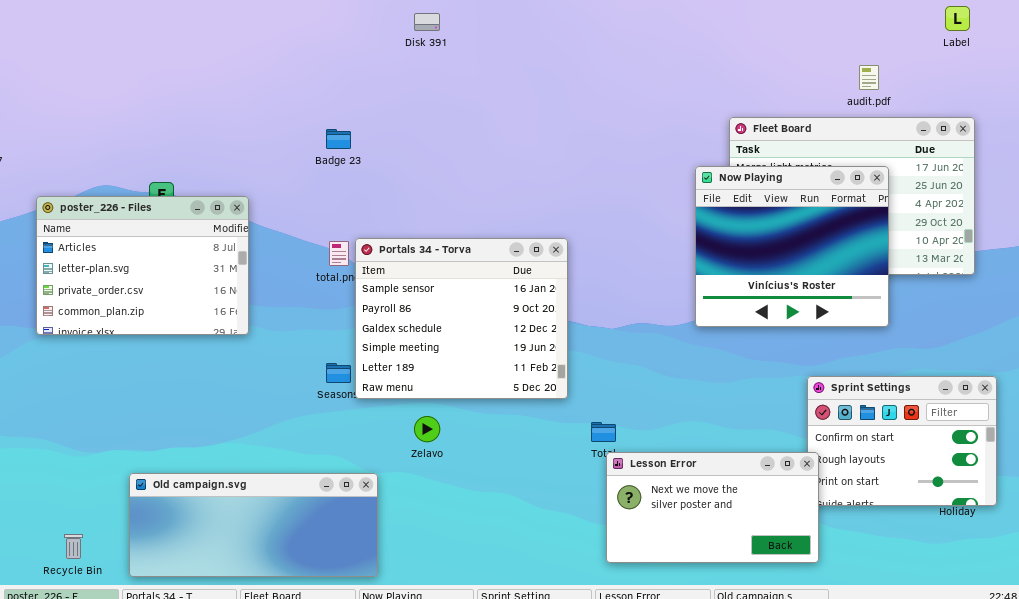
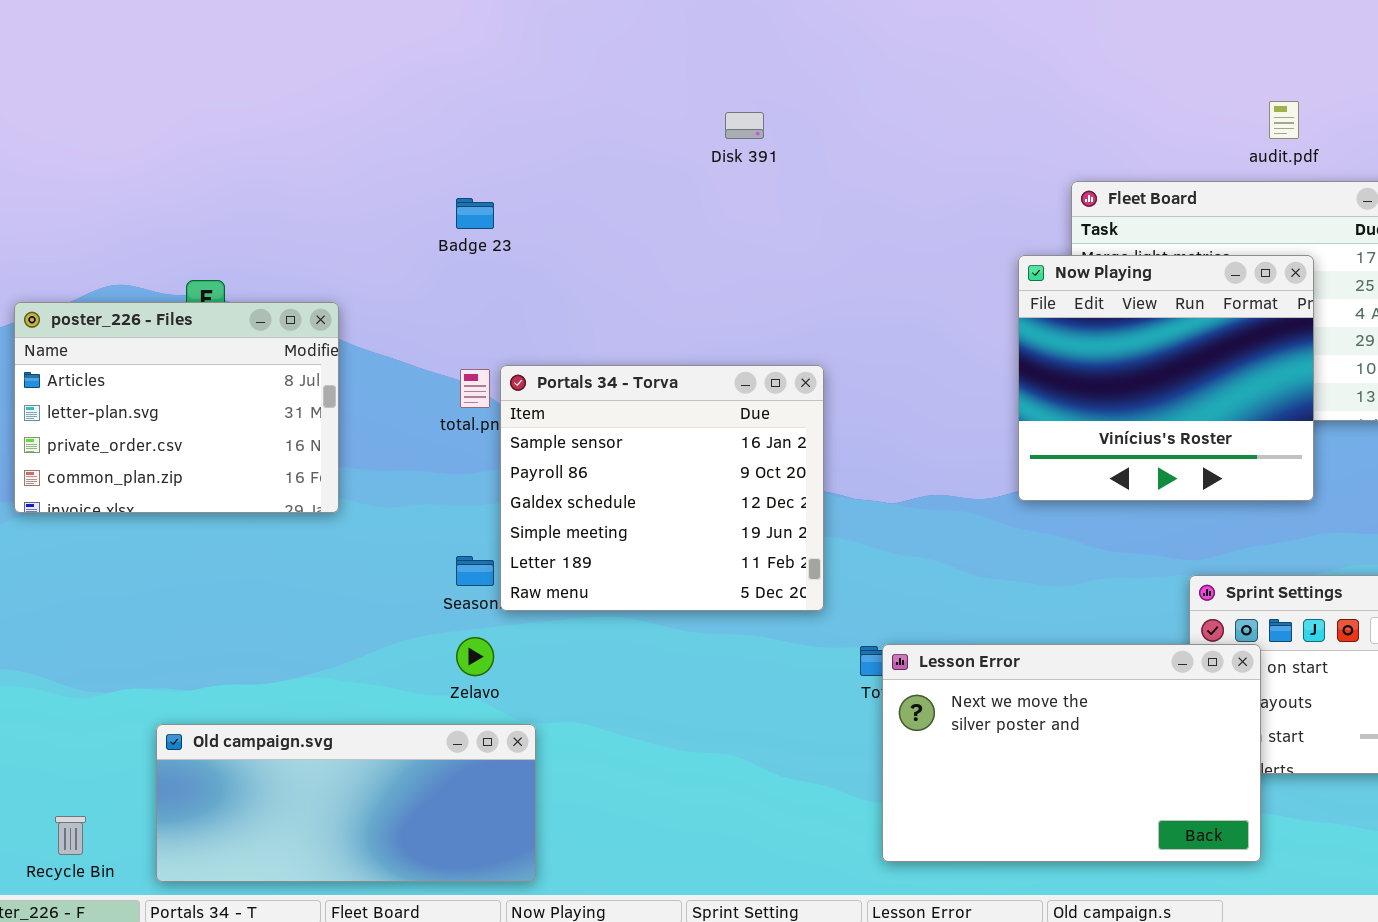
Disk 391: [414,13,440,31] -> [725,112,764,139], moved
Zelavo: [414,416,440,442] -> [456,637,494,676], moved
Lesson Error: [606,452,819,563] -> [882,644,1261,862], resized

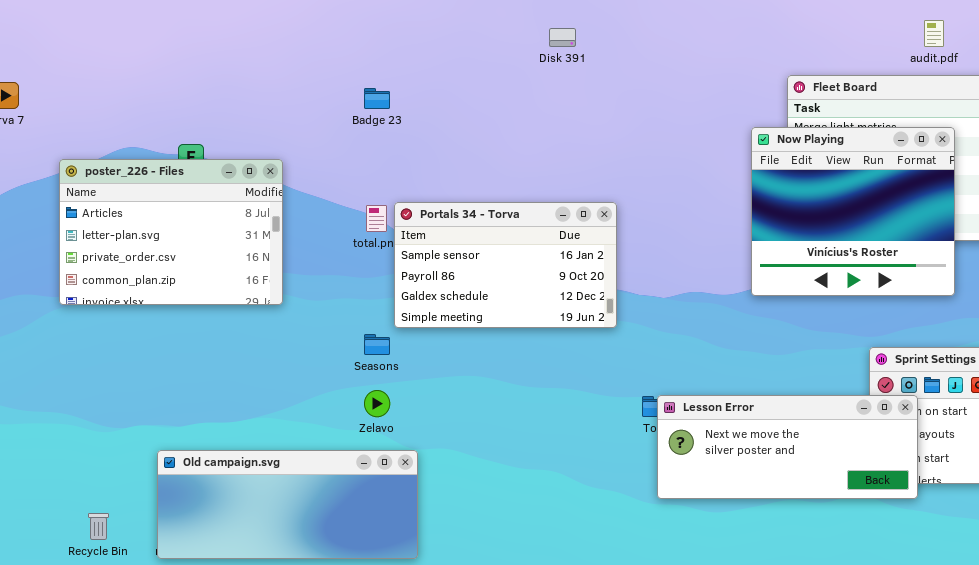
Portals 34 - Torva: [500,365,824,611] -> [394,202,617,328], resized
Lesson Error: [882,644,1261,862] -> [657,395,918,499], resized

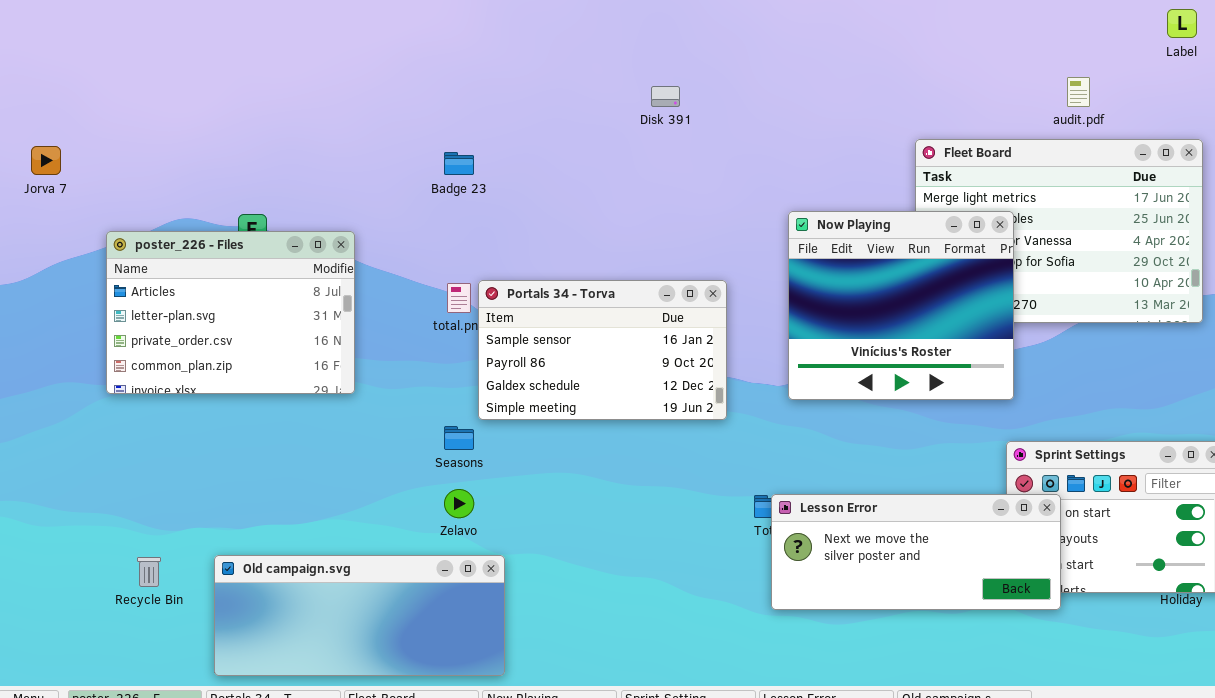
Now Playing: [751,127,955,296] -> [788,211,1014,400], moved
Recycle Bin: [88,513,109,540] -> [137,557,161,587], moved

